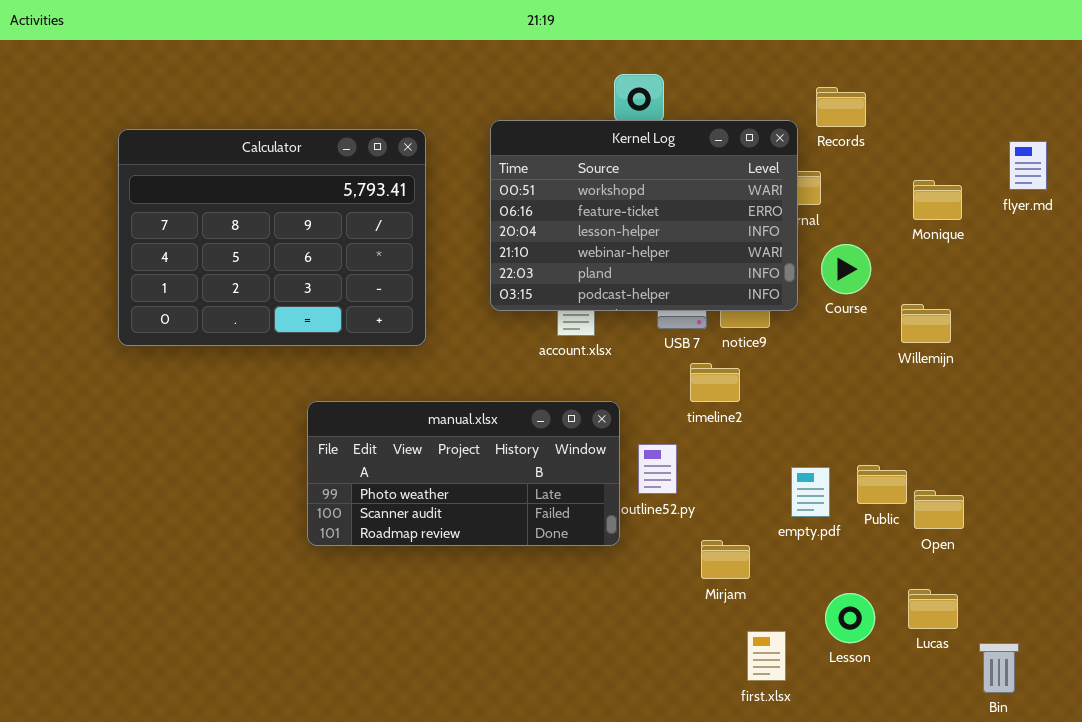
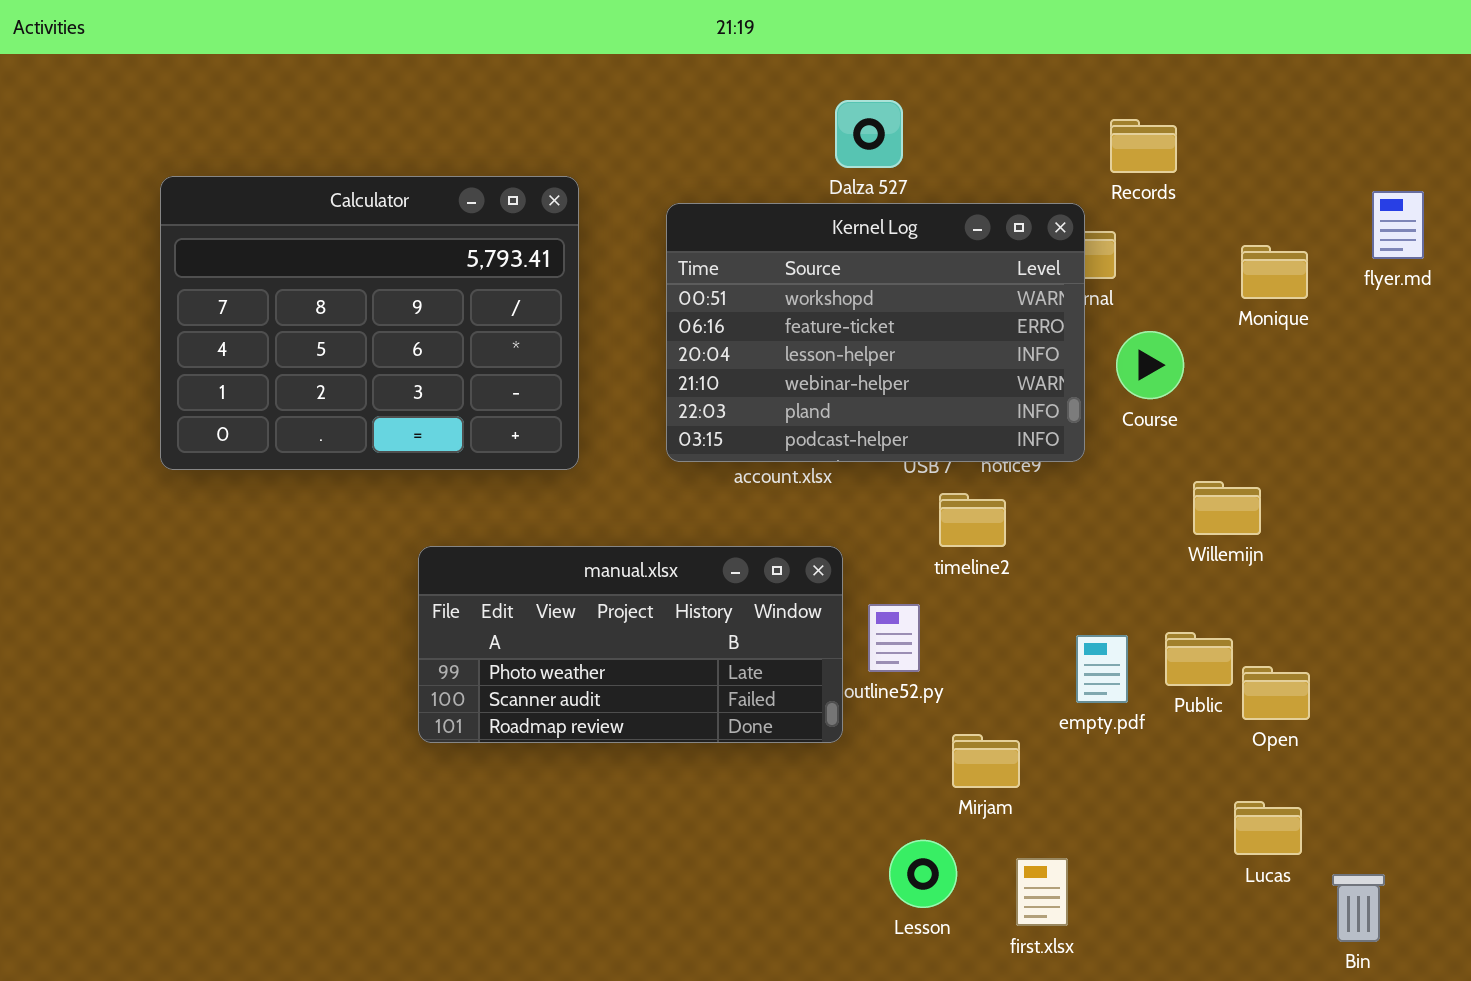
Kernel Log: [490,120,798,311] -> [666,203,1085,462], moved
Willemijn: [901,304,951,343] -> [1193,481,1261,535], moved
Lesson: [825,593,875,643] -> [889,840,957,908], moved

